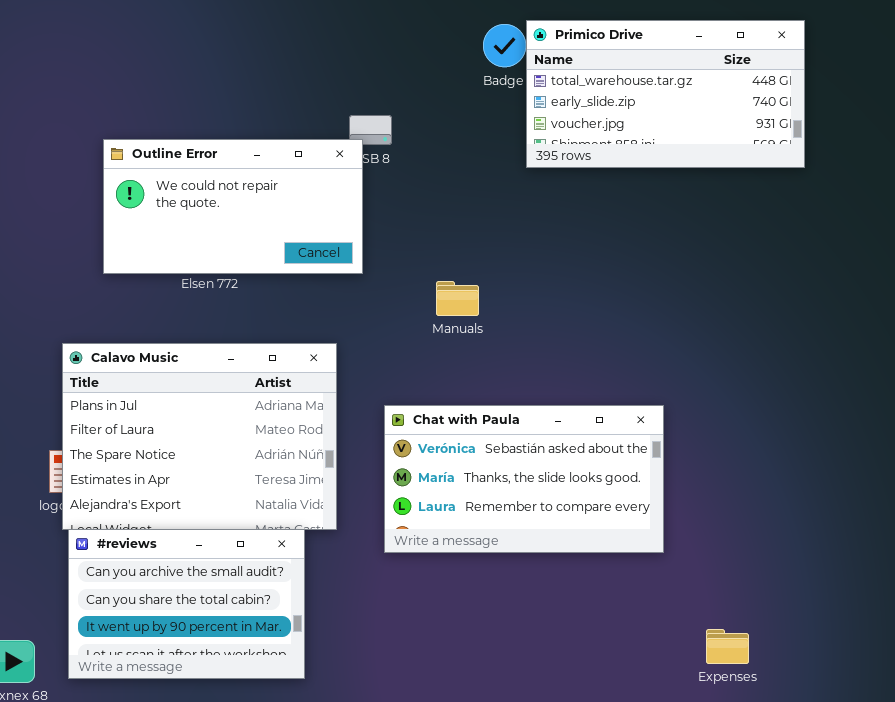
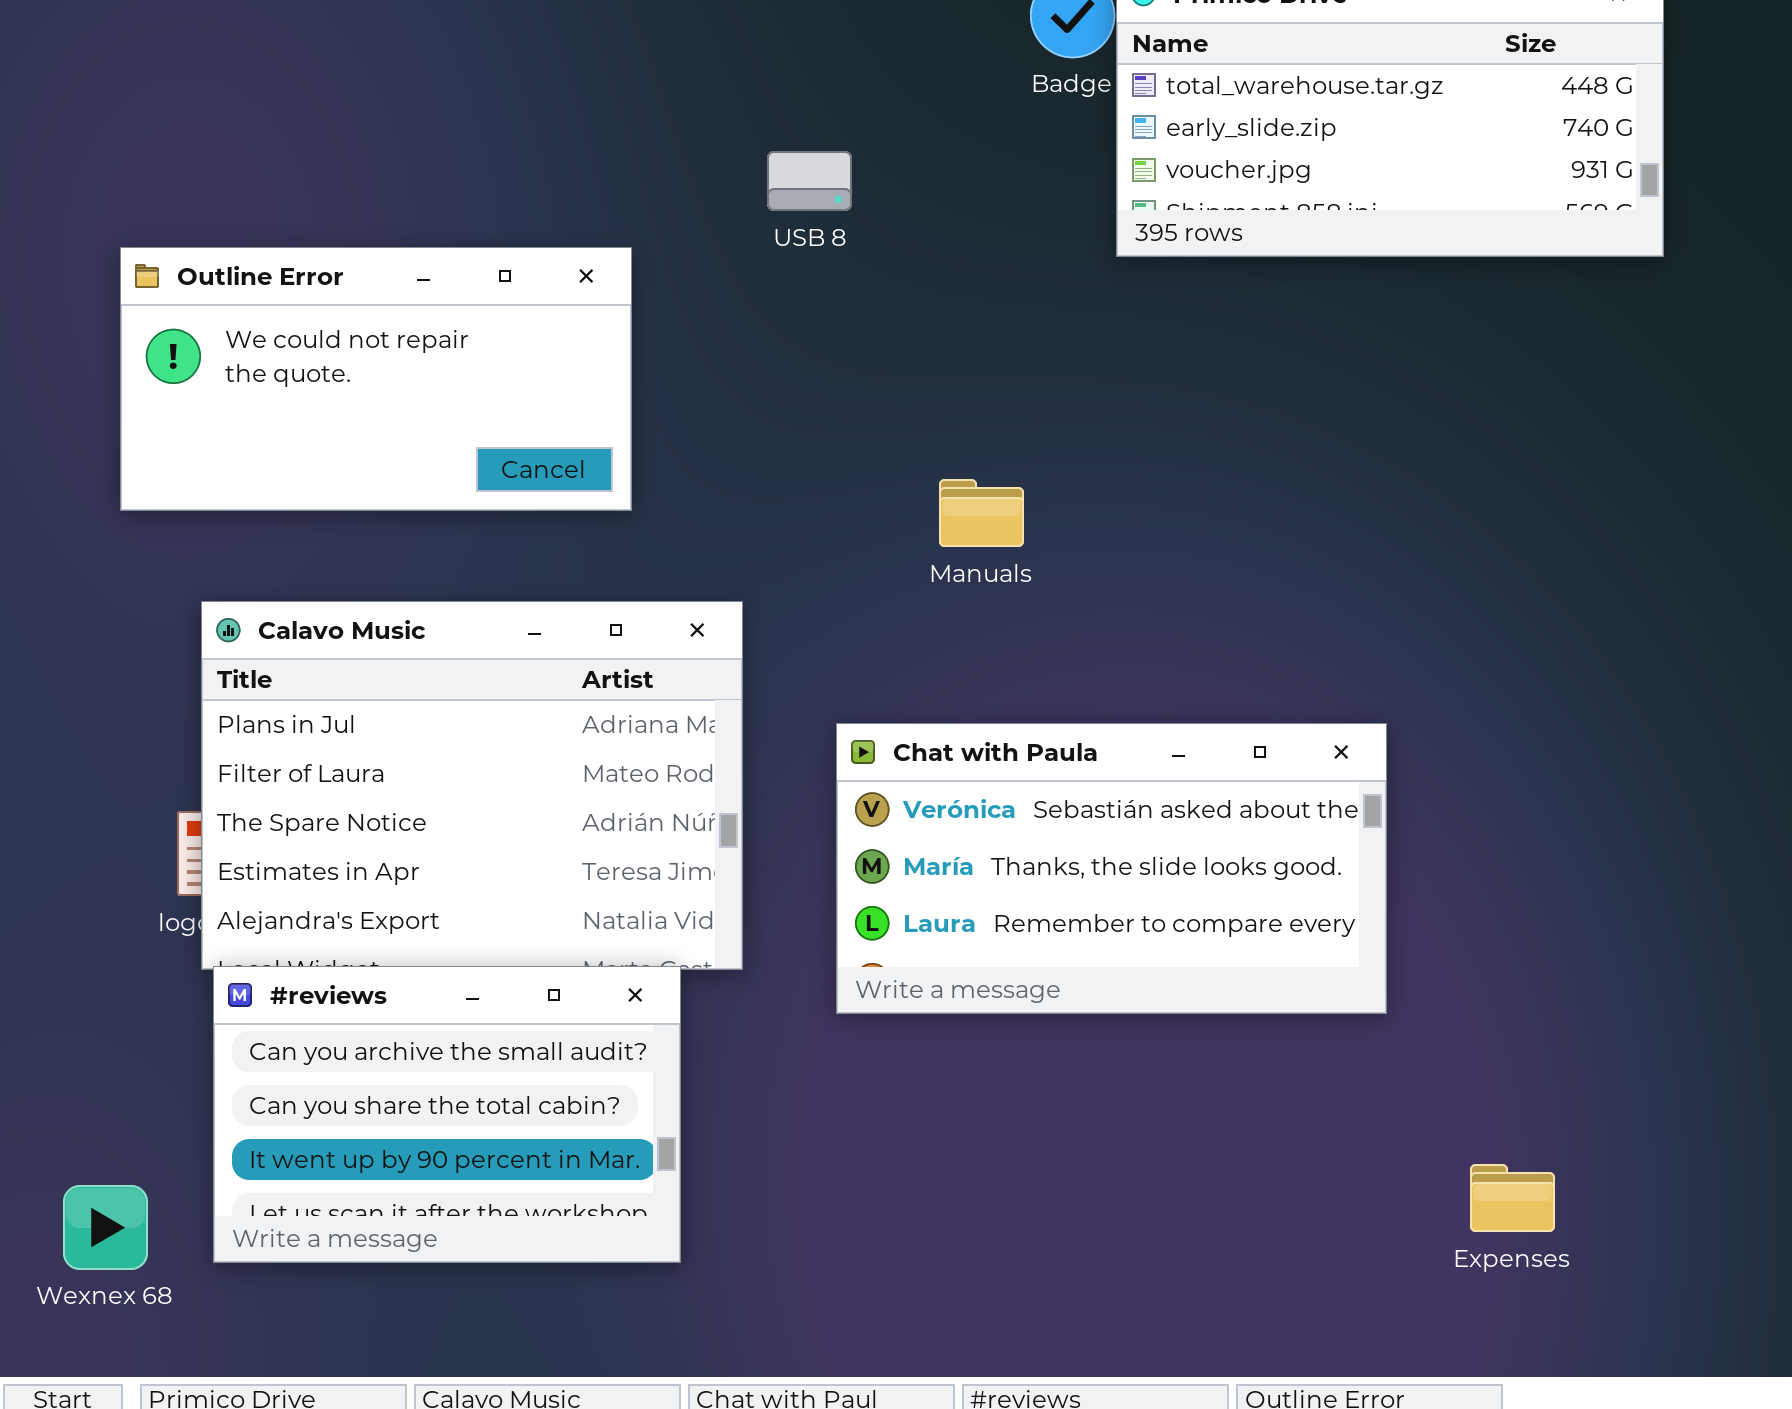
Outline Error: [103,139,363,274] -> [120,247,632,511], moved

